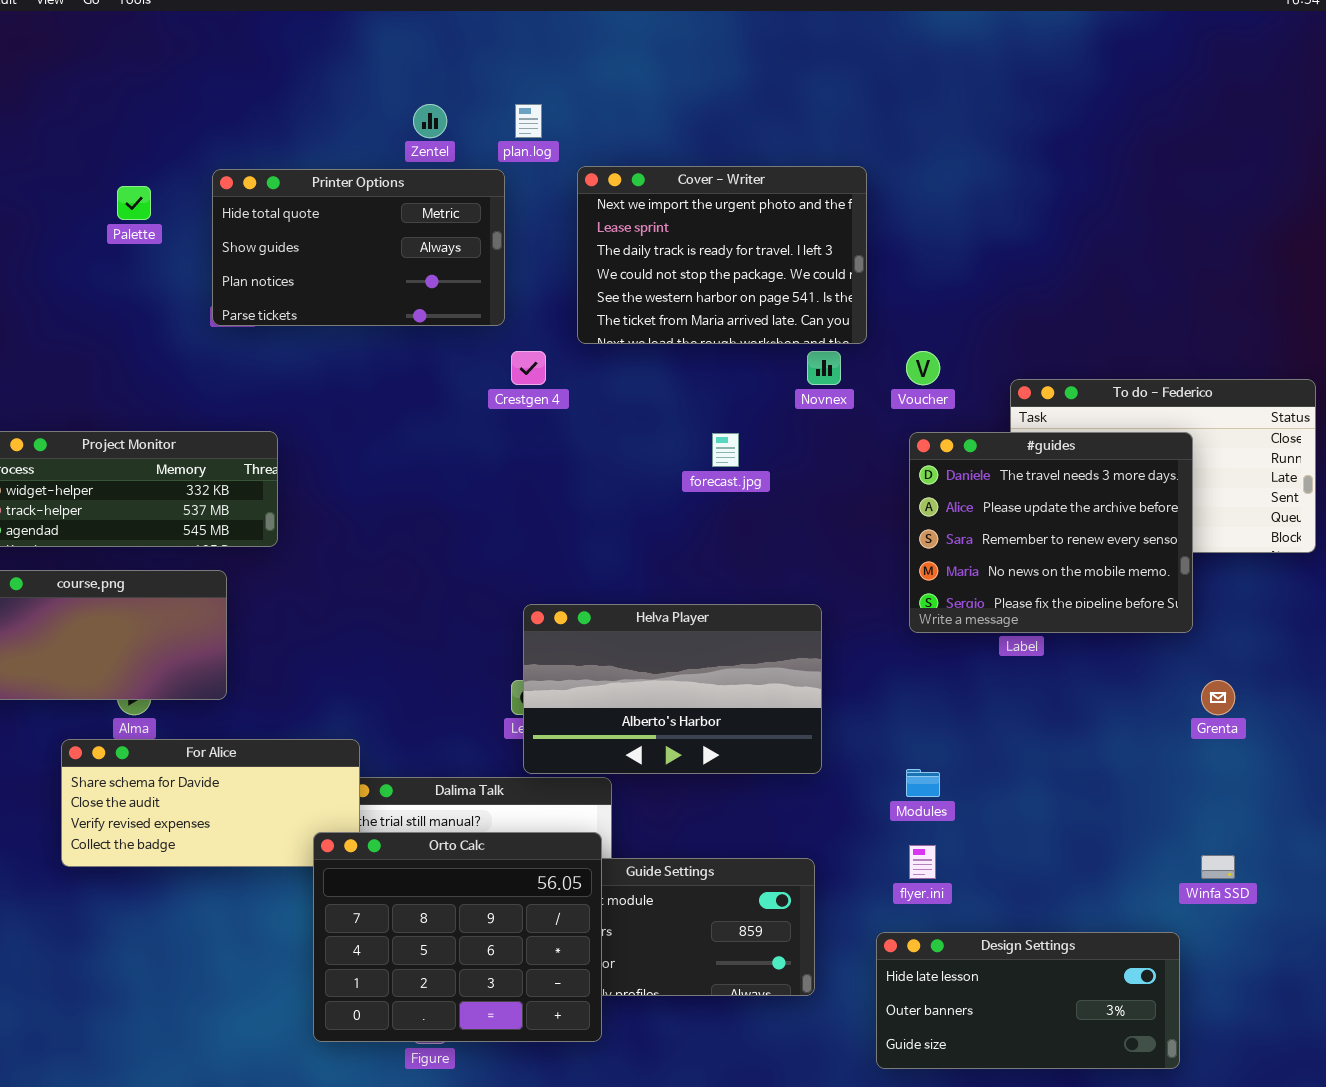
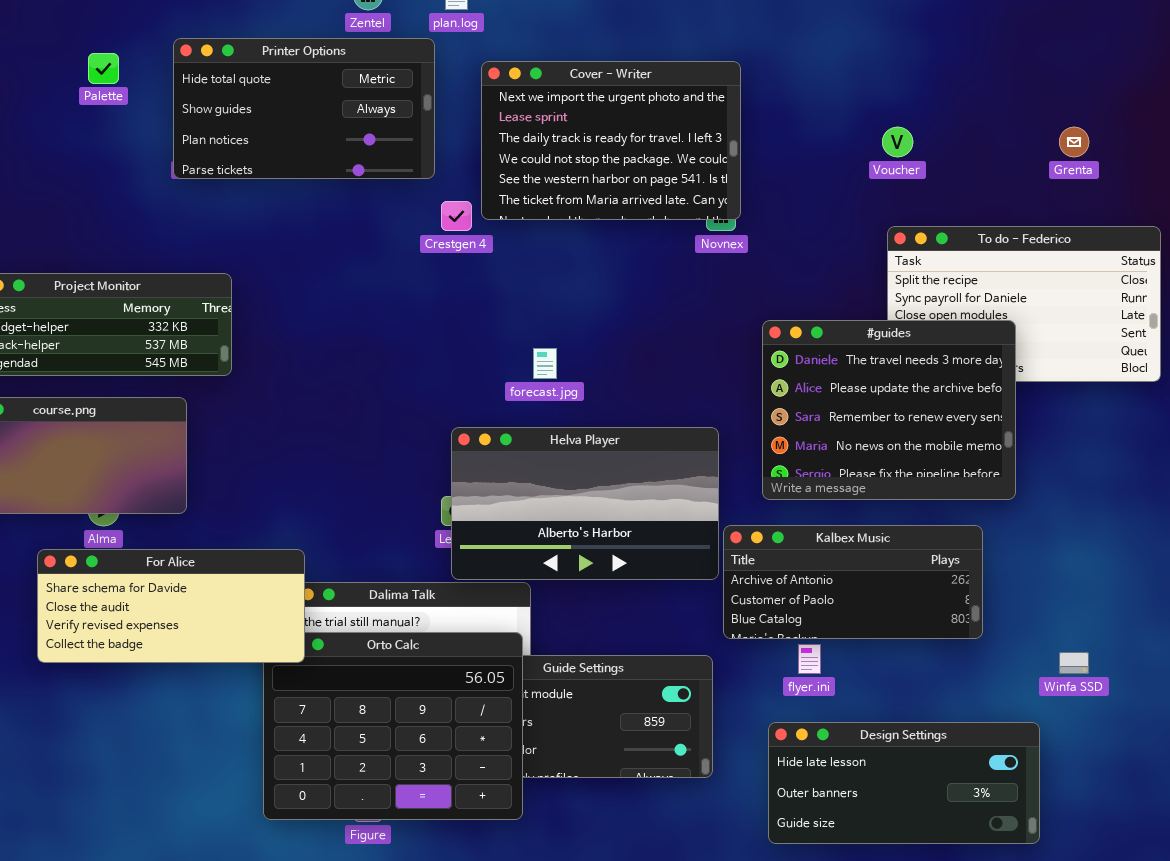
Cover - Writer: [577,166,867,344] -> [481,61,741,220], moved
Voucher: [906,351,940,385] -> [882,127,913,157], moved
#guides: [909,432,1193,633] -> [762,320,1016,500], moved
forecast.jpg: [712,433,739,467] -> [533,348,557,379], moved
Grenta: [1201,680,1235,715] -> [1059,127,1089,157], moved
Kalbex Music: none -> [723,525,983,639], opened
For Alice: [61,739,360,867] -> [37,549,305,663], raised

